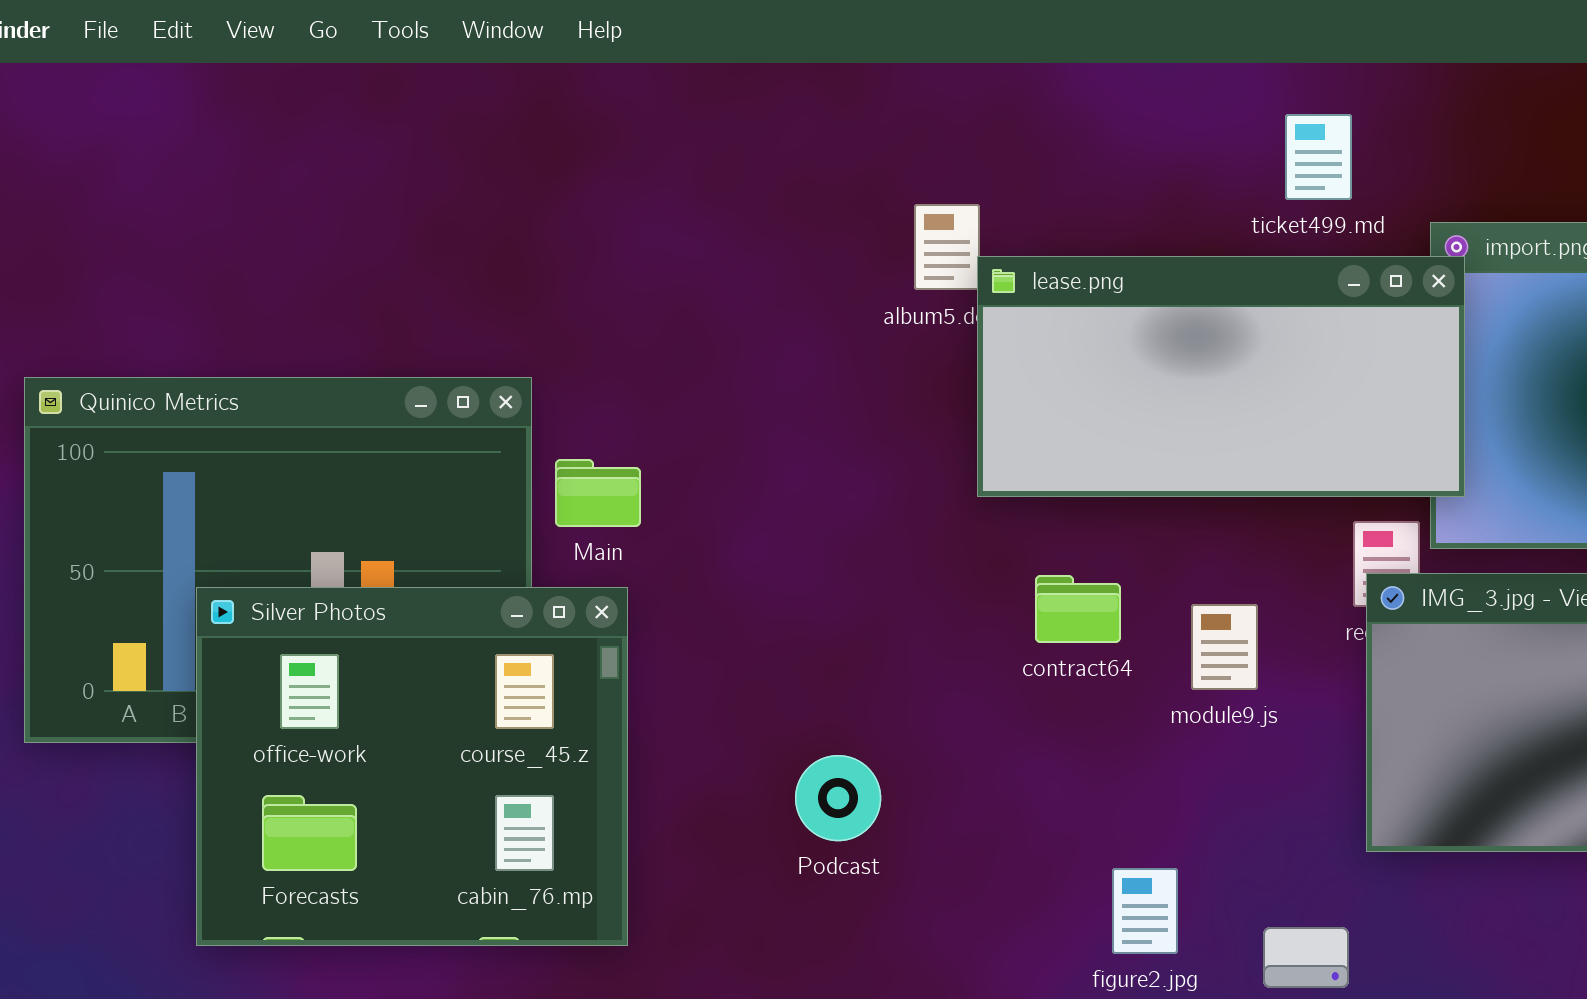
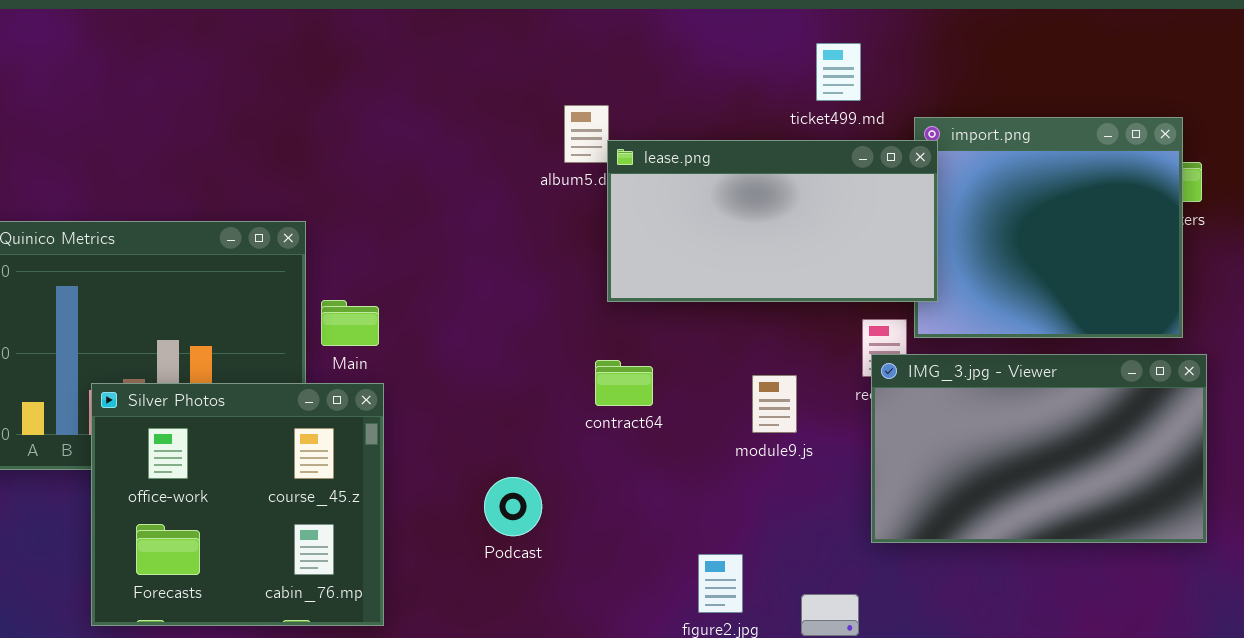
Main: [555,459,641,527] -> [321,300,379,346], moved
contract64: [1035,575,1121,643] -> [595,360,653,406], moved
Silver Photos: [196,587,628,946] -> [91,383,384,626], moved

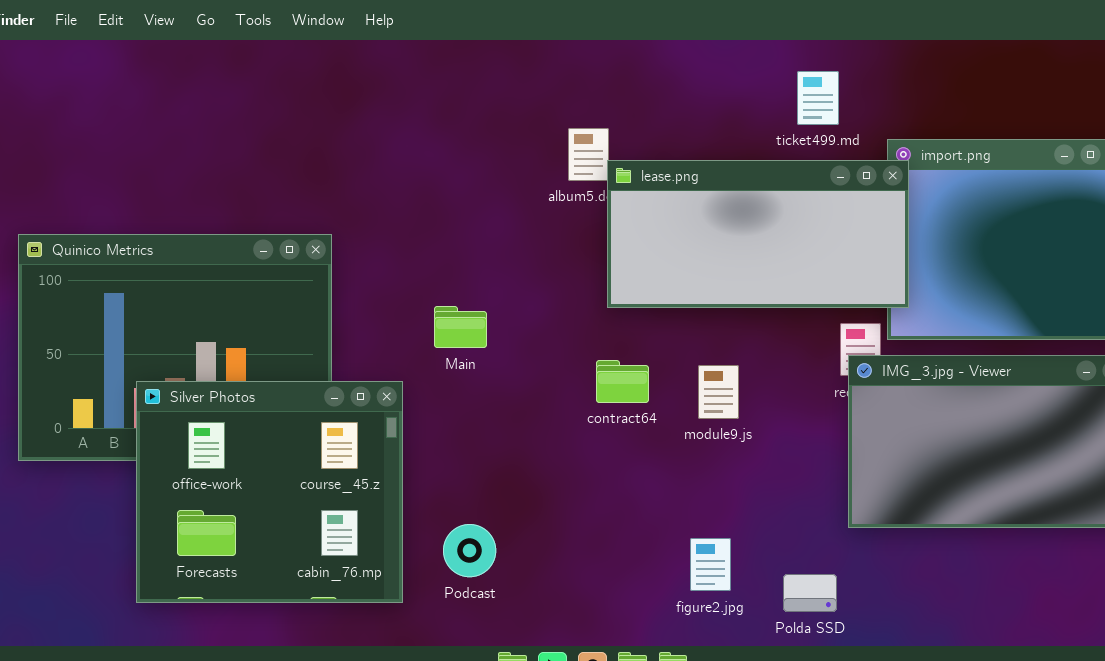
Main: [321,300,379,346] -> [434,306,487,348], moved
module9.js: [752,375,797,433] -> [698,365,739,419], moved
Podcast: [484,477,542,536] -> [443,524,496,577], moved

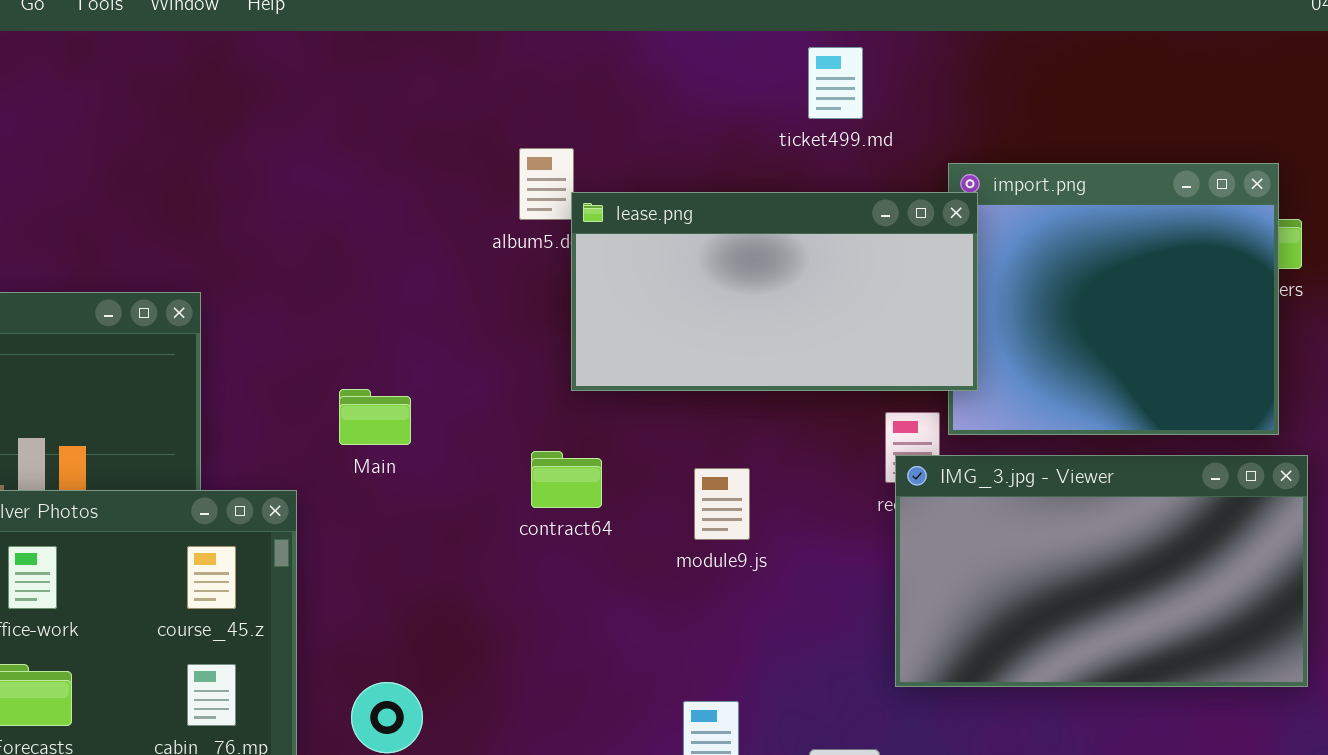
ticket499.md: [797,71,839,125] -> [808,47,863,119], moved
contract64: [596,360,649,403] -> [531,451,602,508], moved

